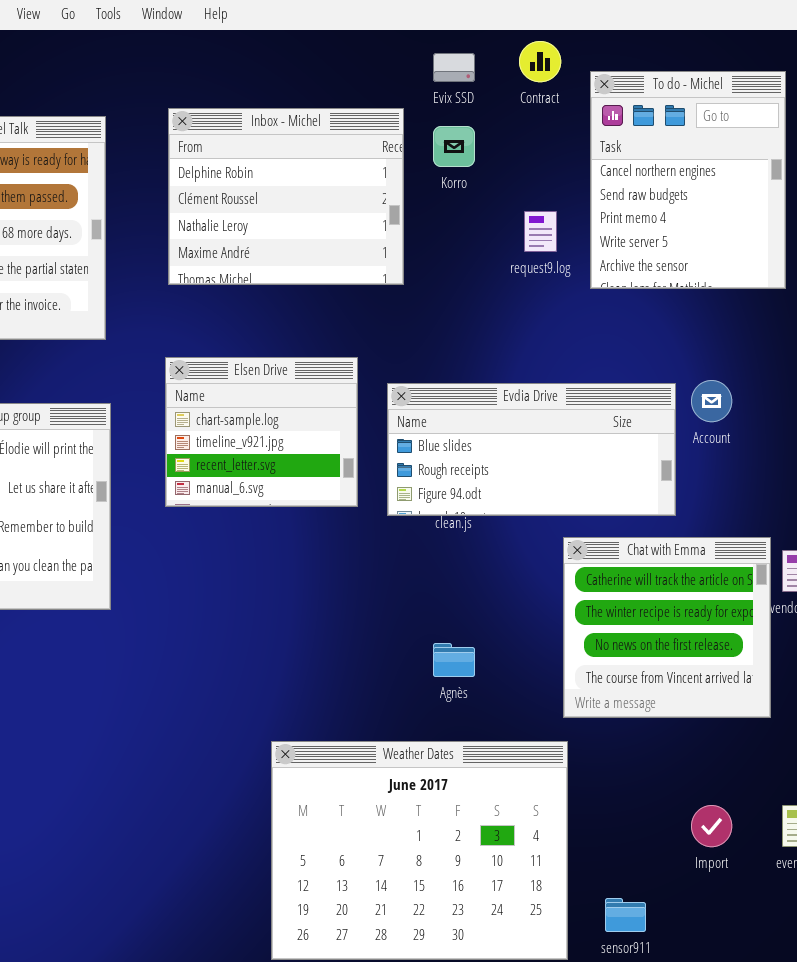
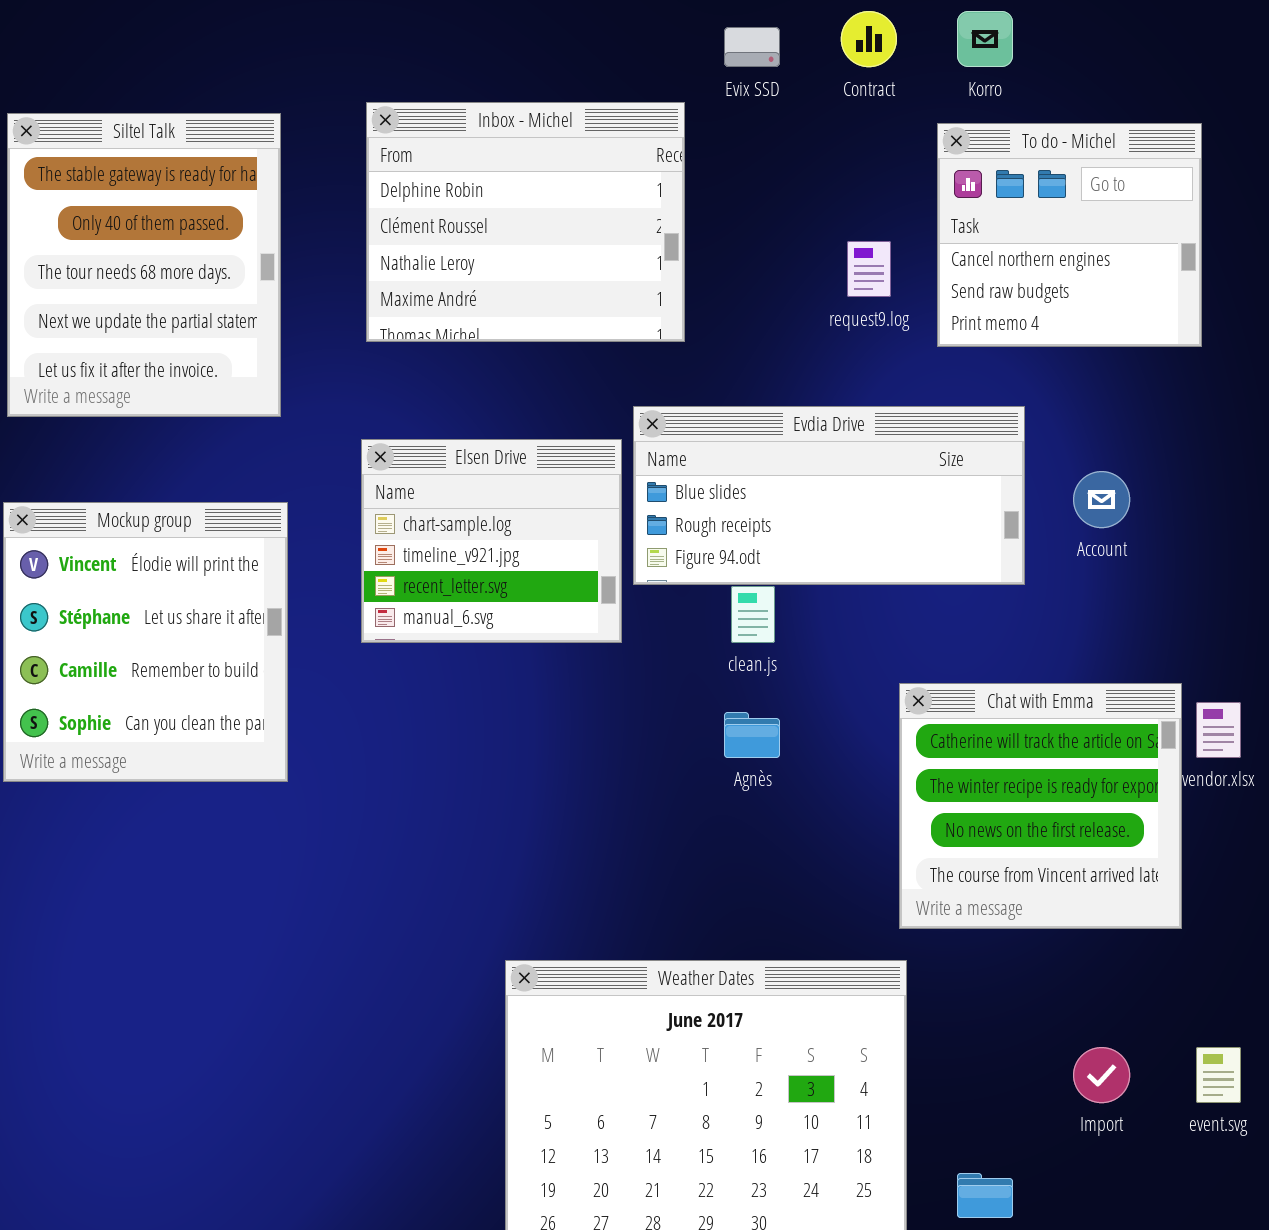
To do - Michel: [590,71,786,289] -> [937,123,1202,347], resized
Korro: [433,126,475,167] -> [957,11,1013,67], moved
Evdia Drive: [387,383,676,516] -> [633,406,1025,585], moved
Agnès: [433,643,475,677] -> [724,712,780,758], moved

